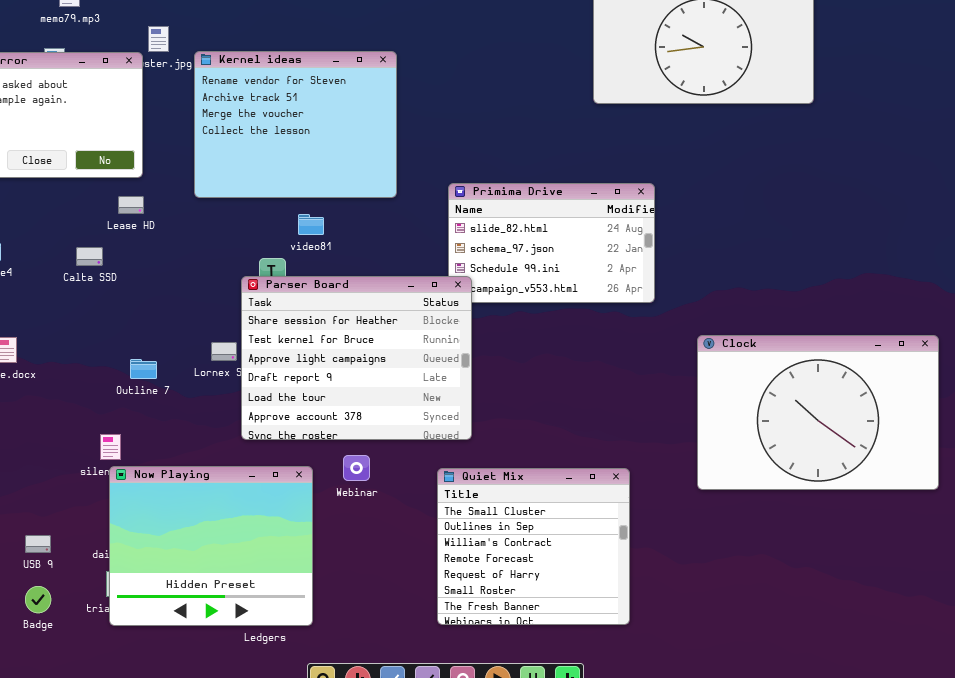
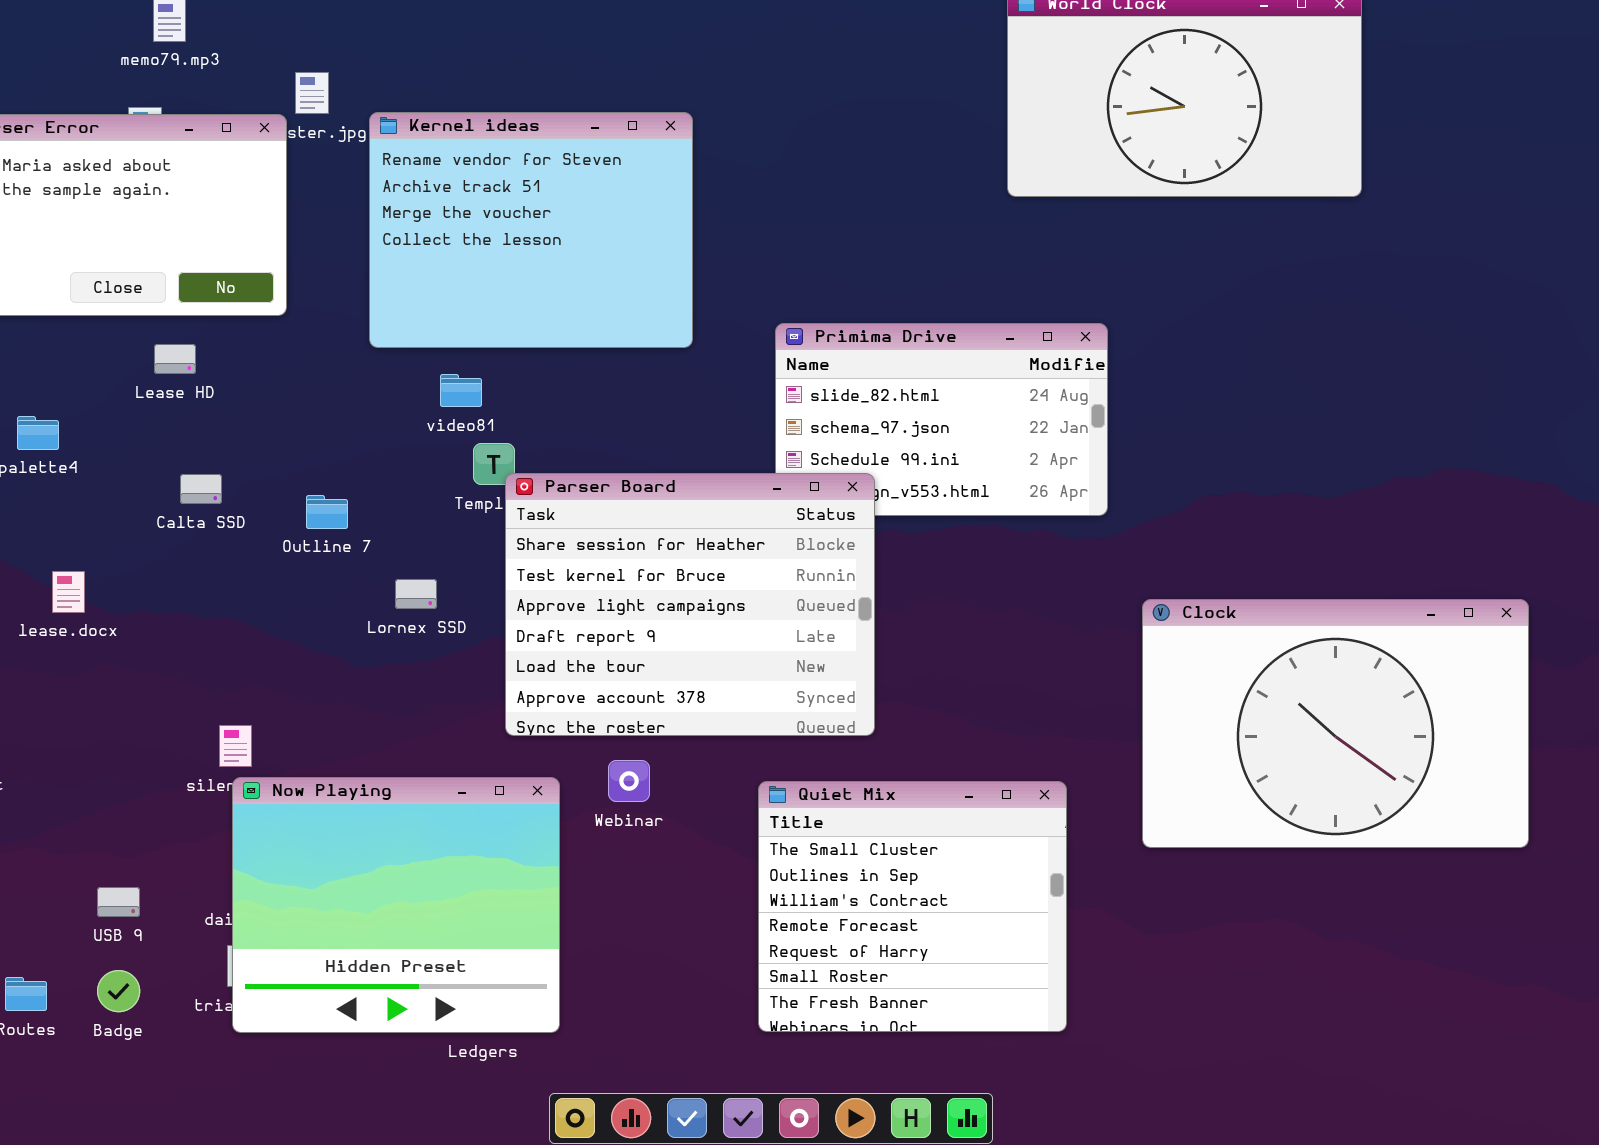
Lease HD: [118,196,144,214] -> [154,344,196,374], moved
video81: [298,214,324,235] -> [440,374,482,407], moved
Calta SSD: [76,247,103,266] -> [180,474,222,504], moved
Parser Board: [241,276,472,440] -> [505,473,875,736], moved
Clock: [697,335,939,490] -> [1142,599,1529,848], moved
Outline 7: [130,359,157,379] -> [306,495,348,529], moved

